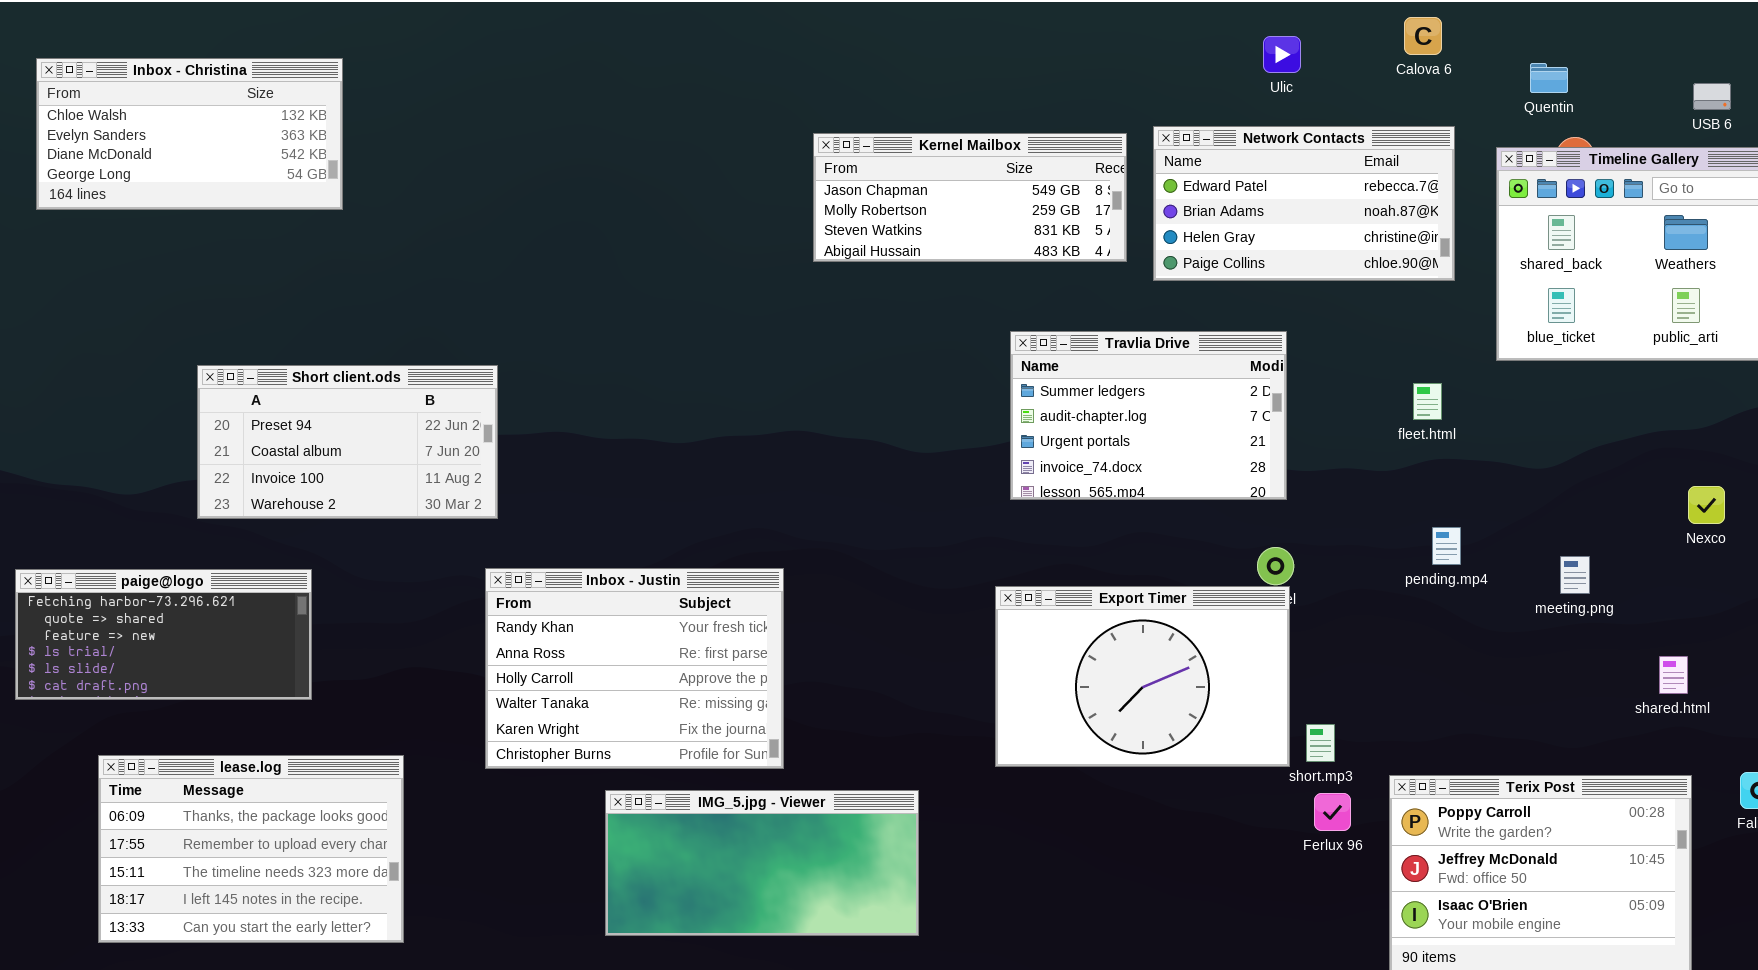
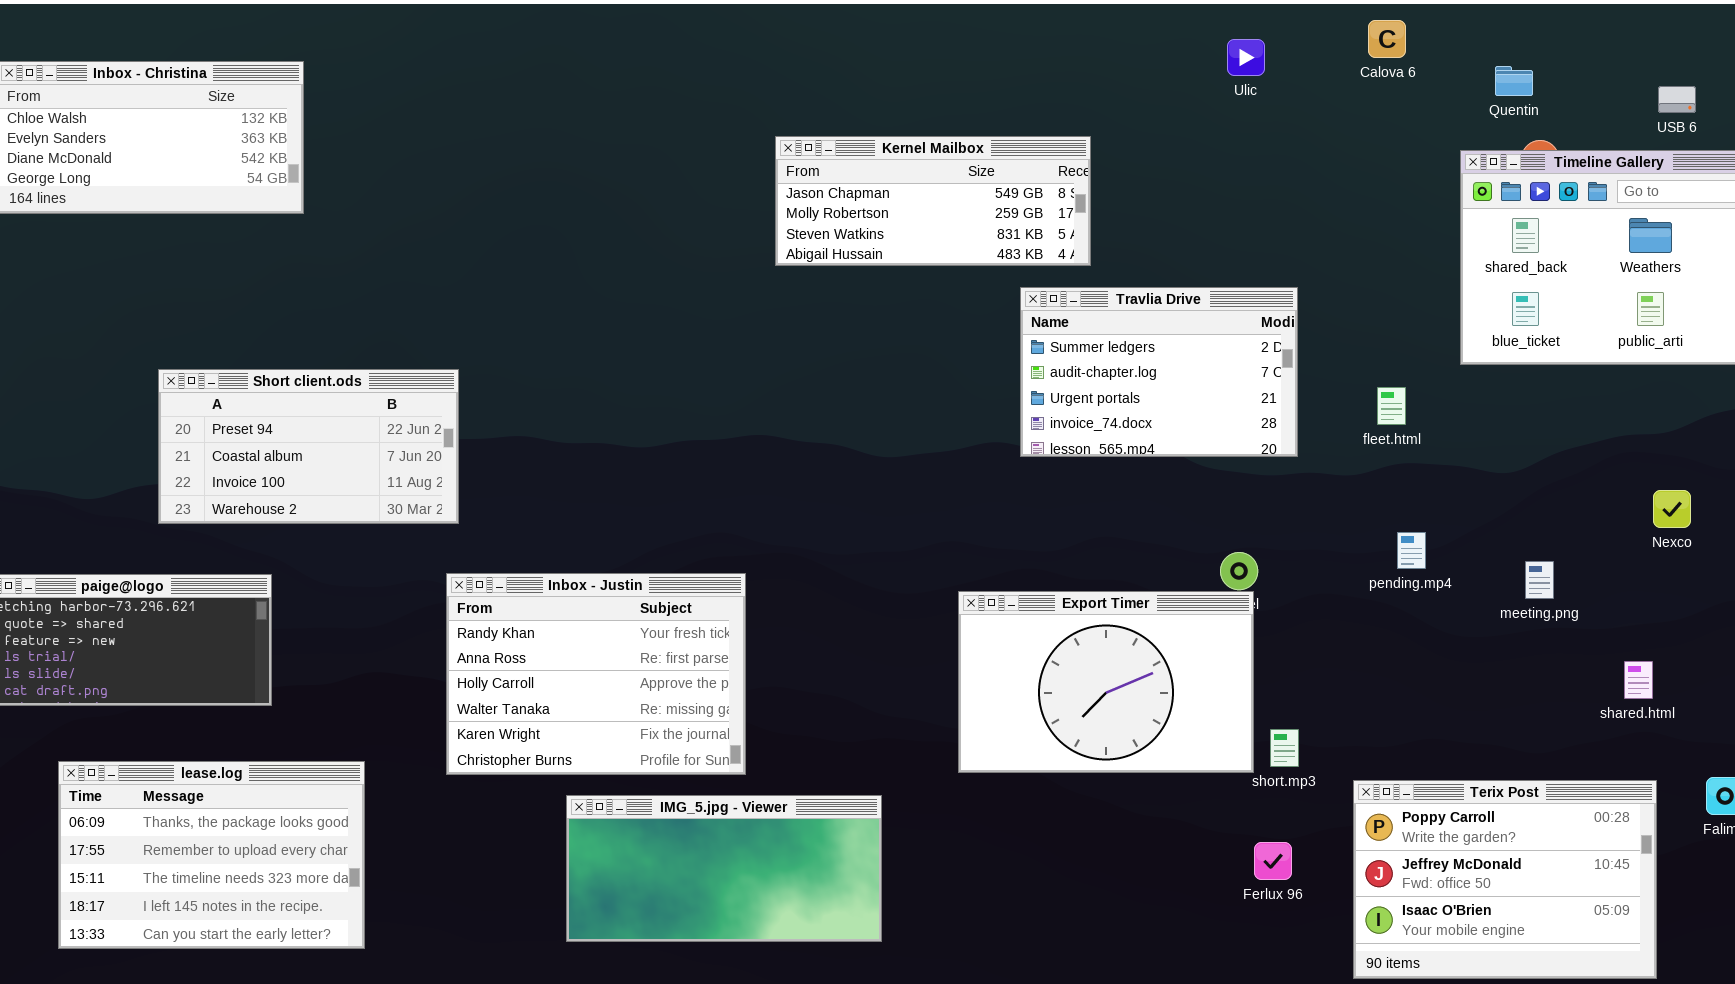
Network Contacts: [1153,126,1455,281] -> none, closed
Travlia Drive: [1010,331,1287,500] -> [1020,287,1298,457], moved
Ferlux 96: [1314,793,1351,831] -> [1254,842,1292,880], moved

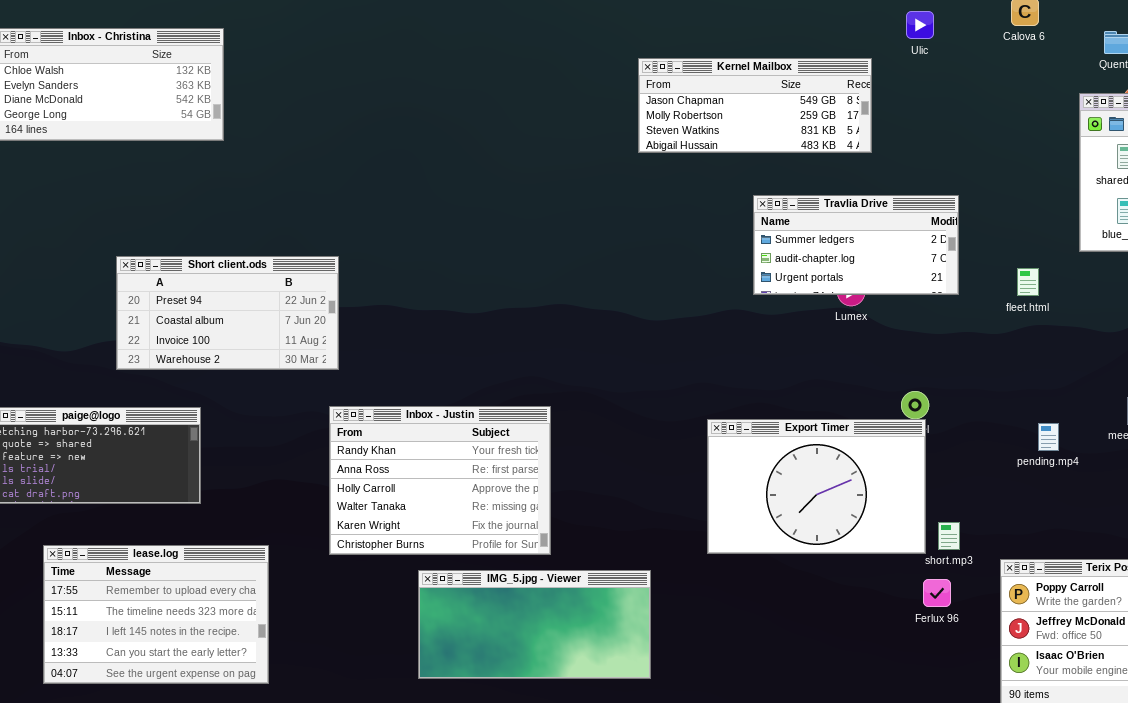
Kernel Mailbox: [775,136,1091,266] -> [638,58,872,153], moved
Travlia Drive: [1020,287,1298,457] -> [753,195,959,295], resized
pending.mp4: [1397,532,1426,569] -> [1038,423,1059,451], moved
lease.log: [58,761,365,949] -> [43,545,269,684], scrolled down 1 row
Ferlux 96: [1254,842,1292,880] -> [923,579,951,607], moved

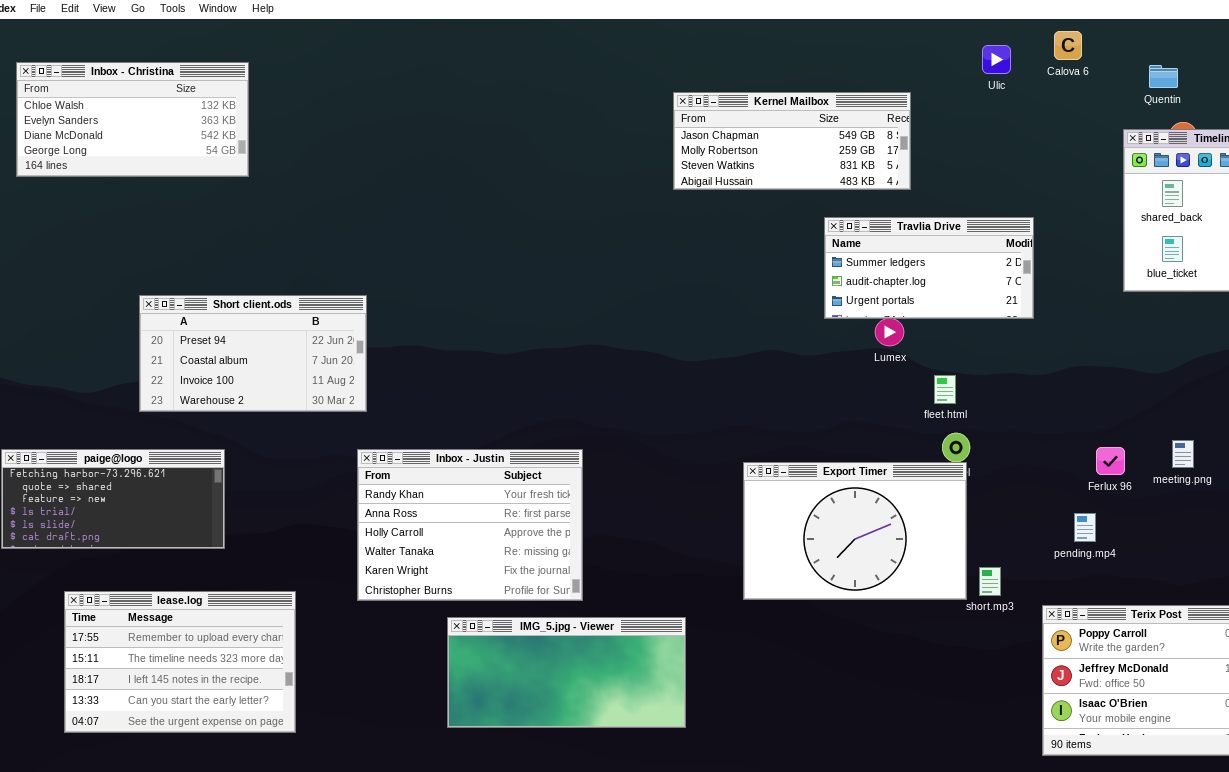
Ulic: [906,11,934,39] -> [982,45,1011,74], moved
Travlia Drive: [753,195,959,295] -> [824,217,1034,319], moved
fleet.html: [1017,268,1039,296] -> [934,375,956,404], moved
pending.mp4: [1038,423,1059,451] -> [1074,513,1096,542], moved
Ferlux 96: [923,579,951,607] -> [1096,447,1125,475], moved

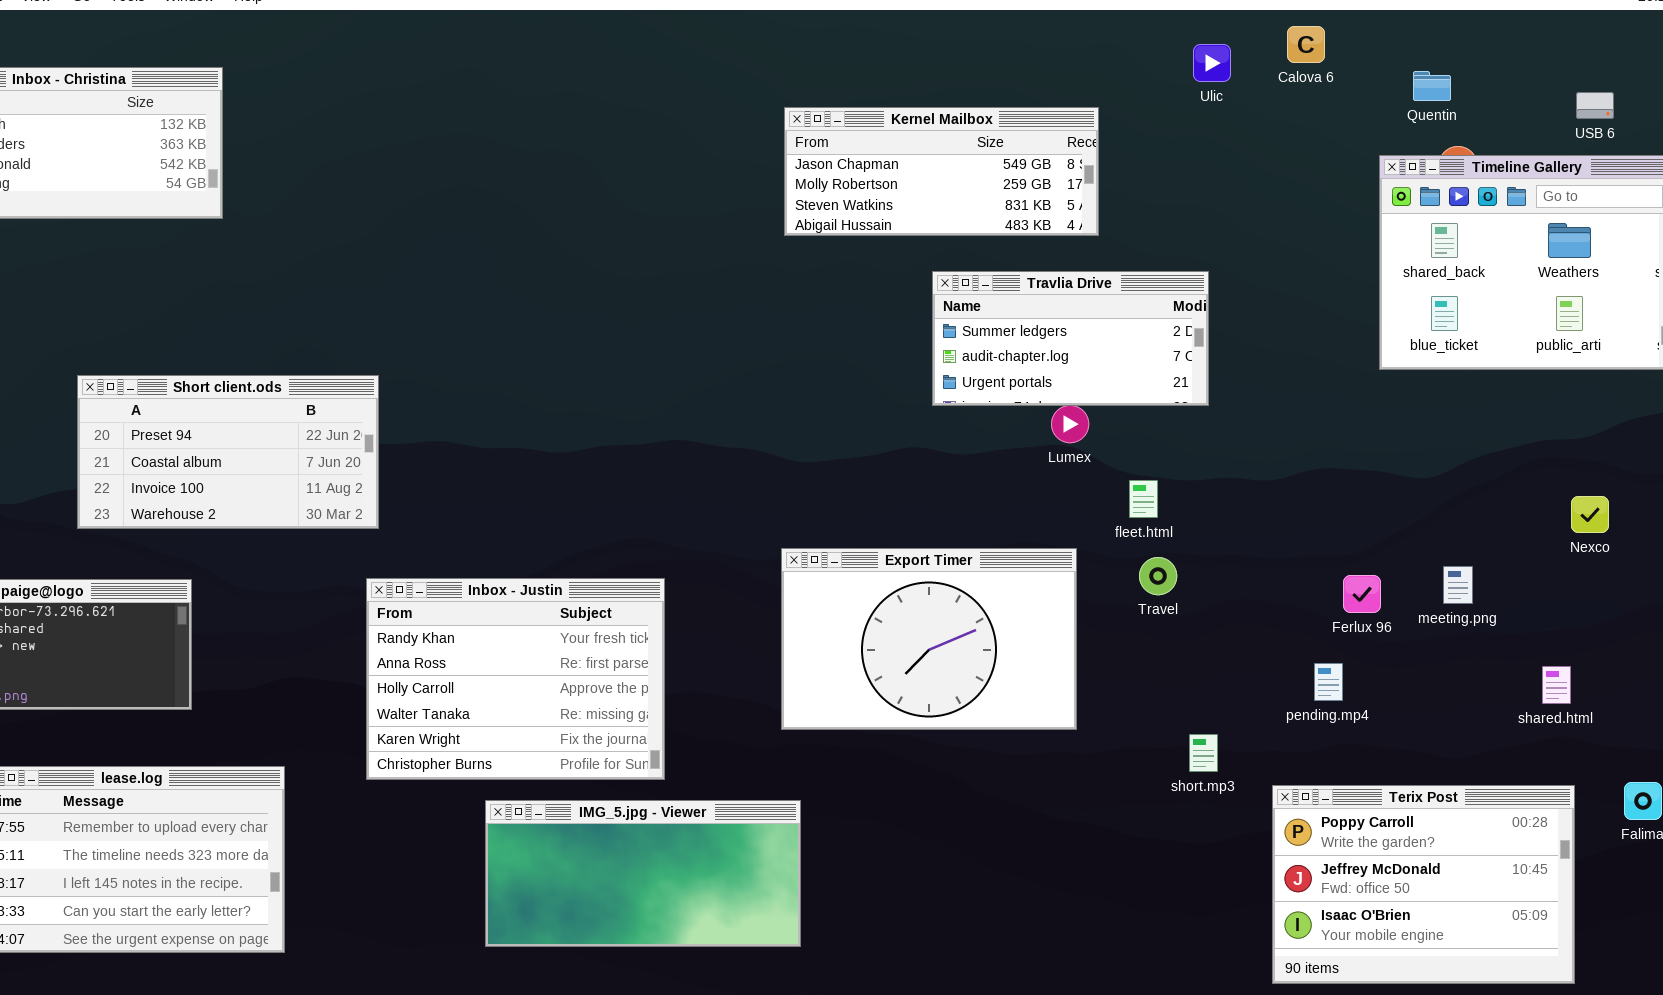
Travlia Drive: [824,217,1034,319] -> [932,271,1209,406], moved
Export Timer: [743,462,967,600] -> [781,548,1077,730], moved

